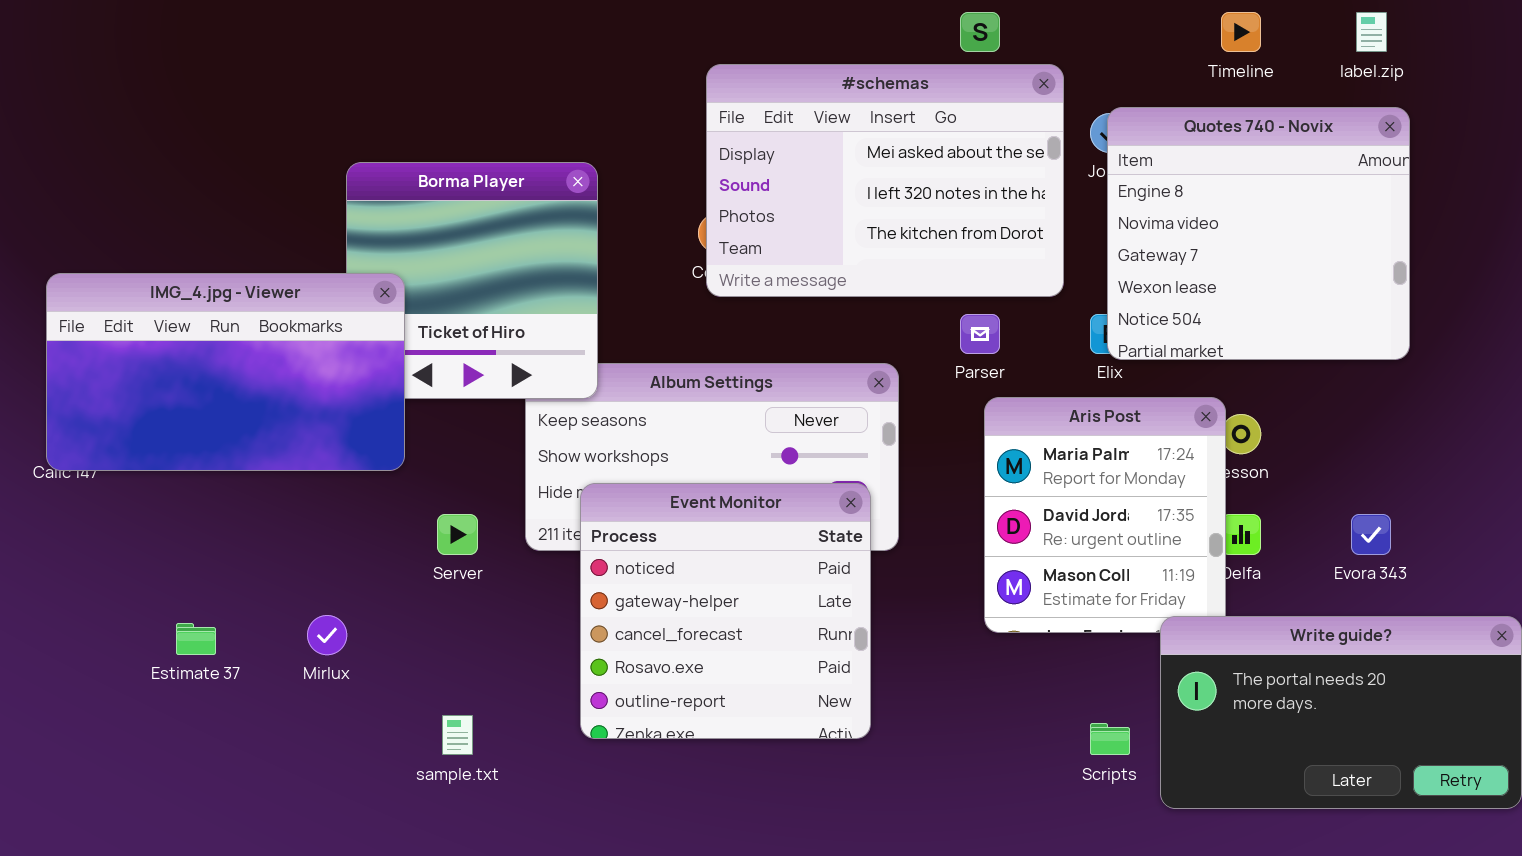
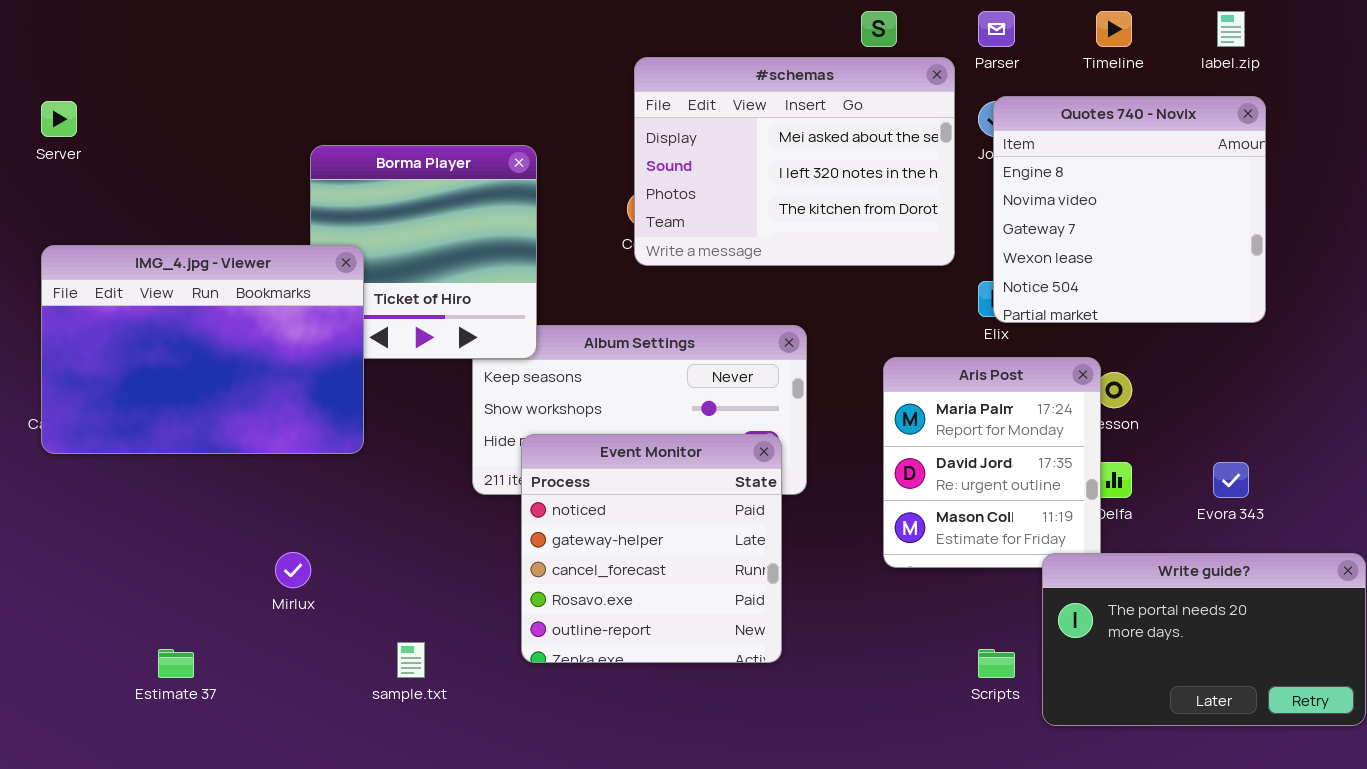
IMG_4.jpg - Viewer: [46,273,405,471] -> [41,245,364,454], resized
Parser: [960,314,1000,354] -> [978,11,1015,47], moved
Server: [437,514,478,555] -> [41,101,77,137], moved
Estimate 37: [176,623,216,655] -> [158,649,194,678], moved

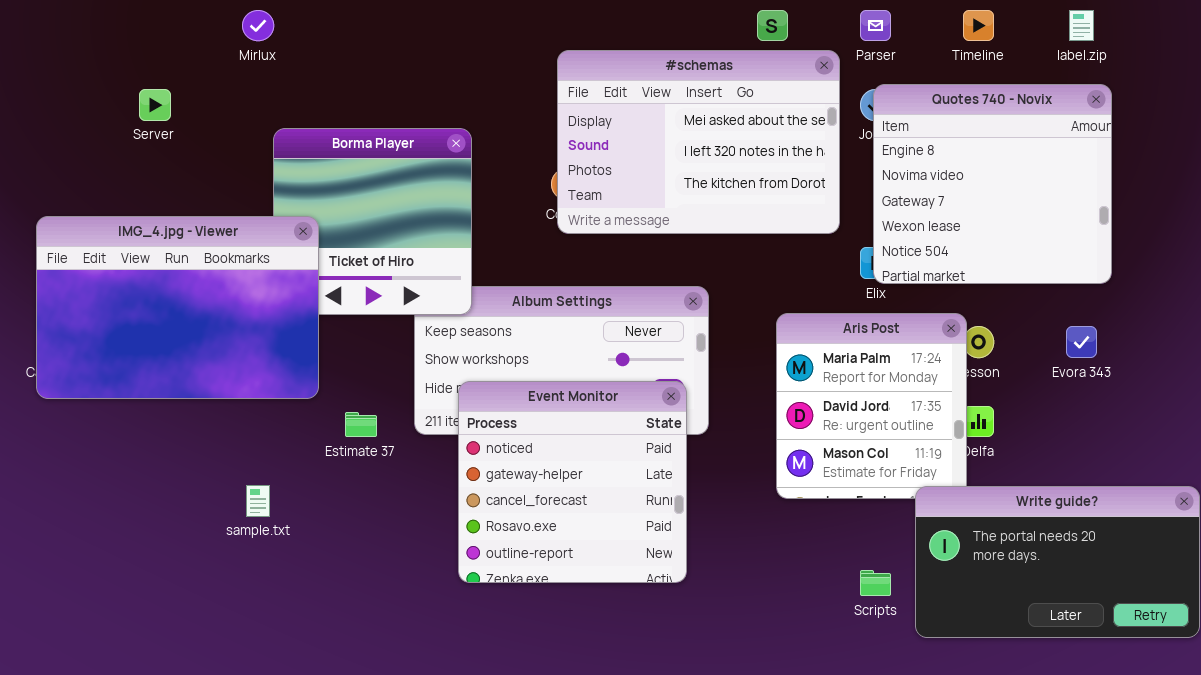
Server: [41,101,77,137] -> [139,89,171,121], moved
Evora 343: [1213,462,1249,498] -> [1066,326,1097,358], moved
Mirlux: [275,552,311,588] -> [242,10,274,41], moved
sample.txt: [397,642,425,678] -> [246,485,270,517], moved
Estimate 37: [158,649,194,678] -> [345,412,377,437], moved

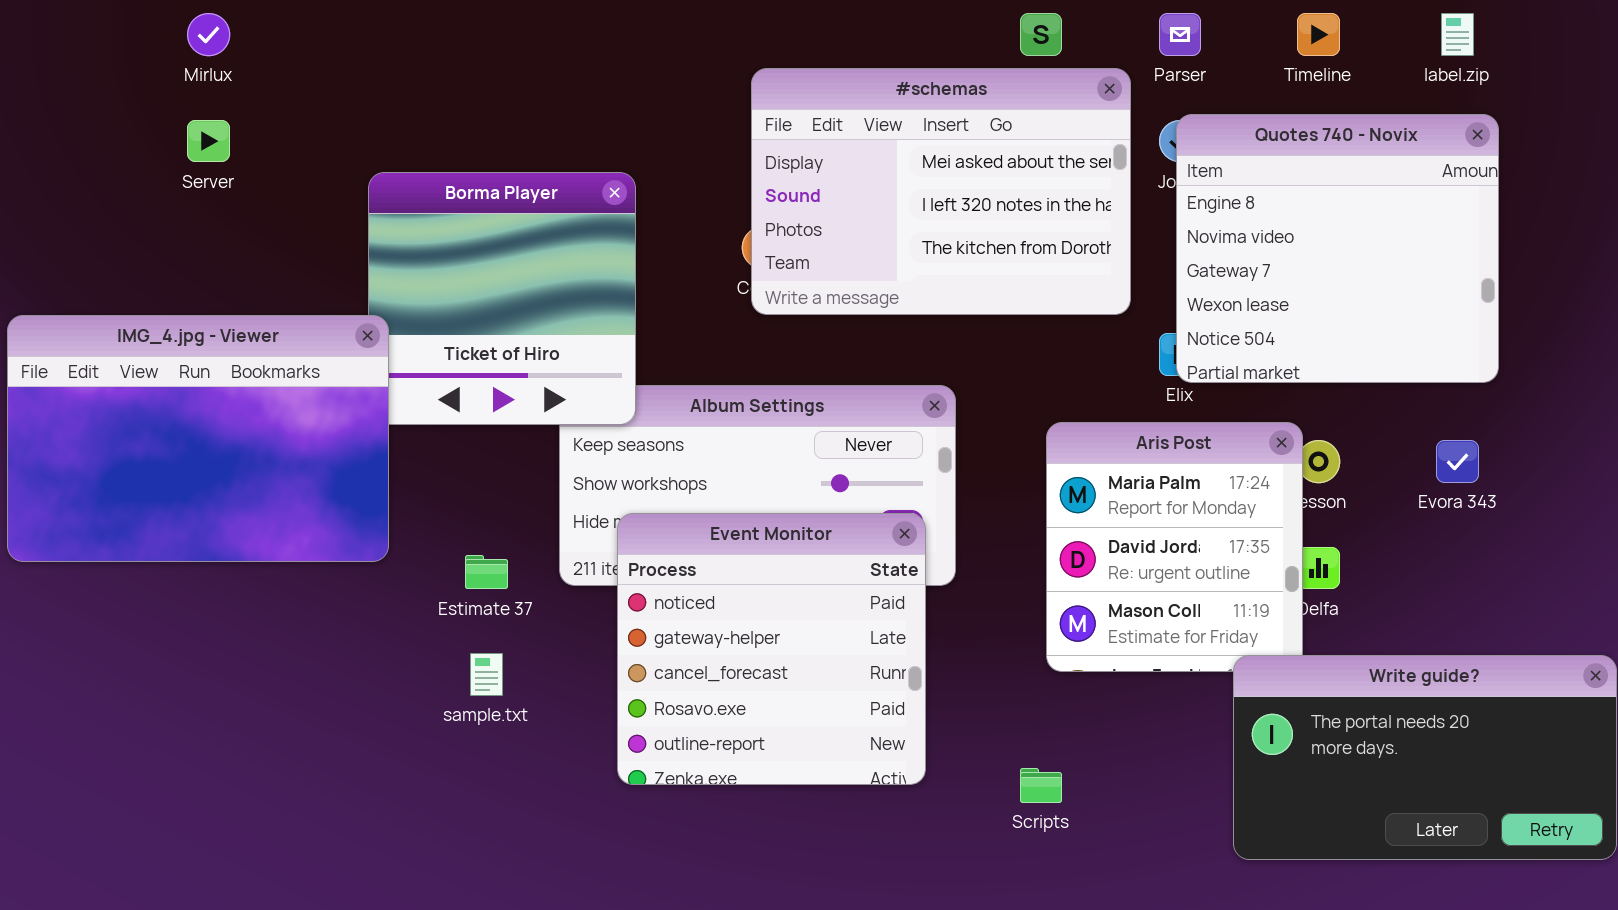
Mirlux: [242,10,274,41] -> [187,13,230,56], moved
IMG_4.jpg - Viewer: [36,216,319,399] -> [7,315,389,562], moved
sample.txt: [246,485,270,517] -> [470,653,503,696], moved
Scripts: [860,570,891,596] -> [1020,768,1062,803], moved

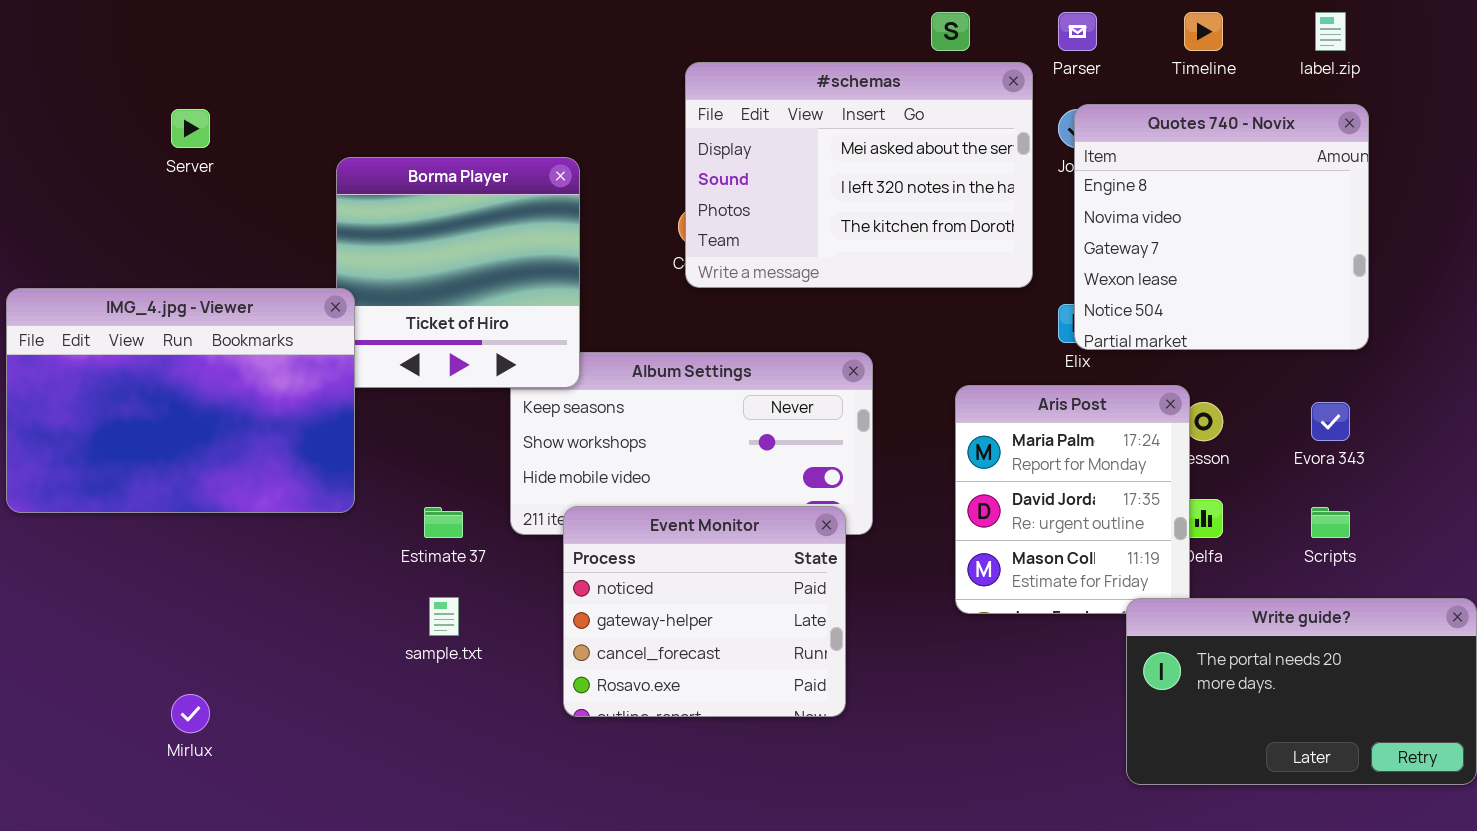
Mirlux: [187,13,230,56] -> [171,694,210,733], moved
Event Monitor: [617,513,926,785] -> [563,506,846,717], resized
Scripts: [1020,768,1062,803] -> [1311,507,1350,538], moved

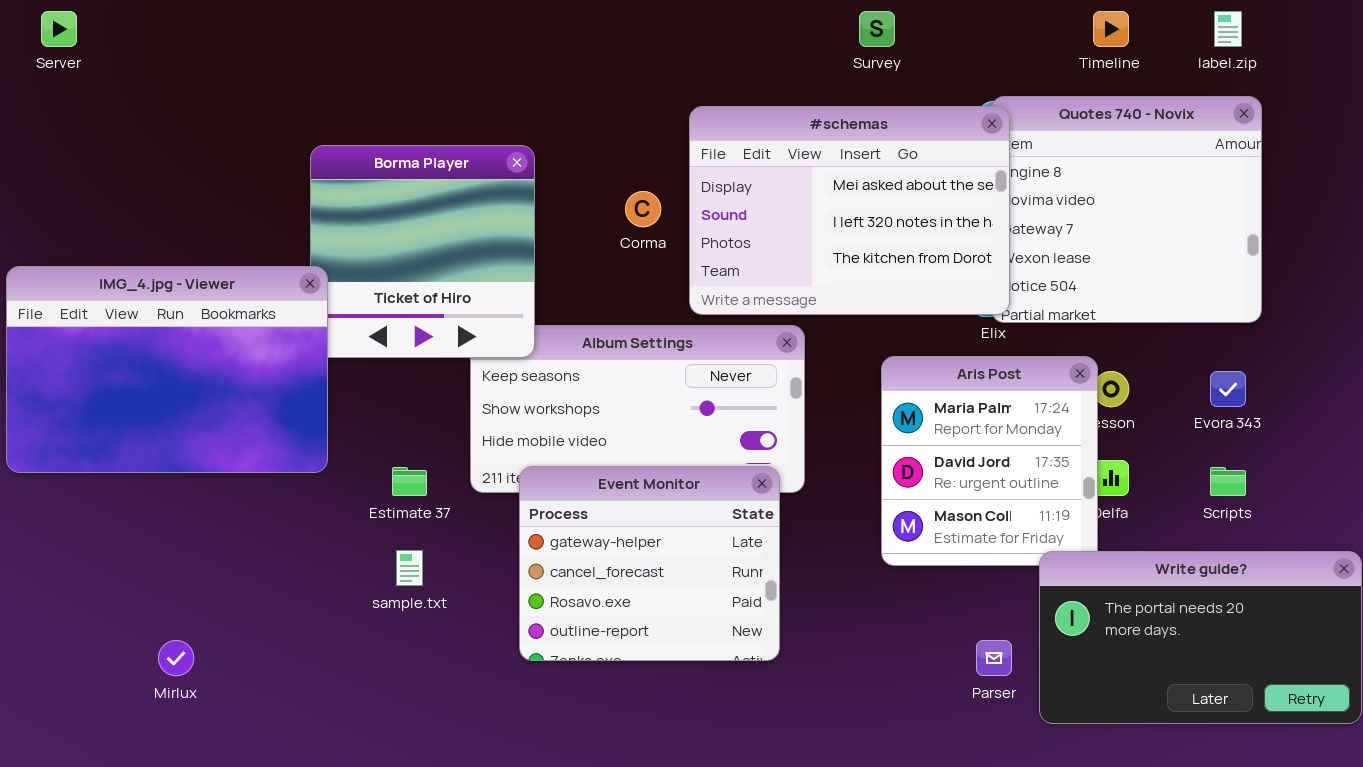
Parser: [1058,12,1097,51] -> [976,640,1012,676], moved
#schemas: [685,62,1033,288] -> [689,106,1010,315], moved
Server: [171,109,210,148] -> [41,11,77,47], moved
Event Monitor: [563,506,846,717] -> [519,466,780,661], scrolled down 1 row

